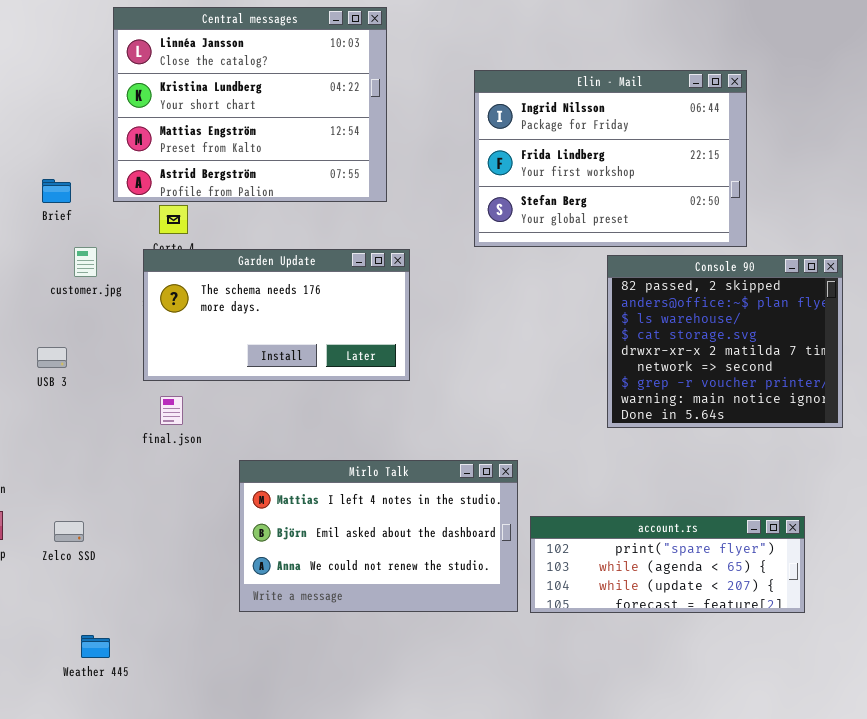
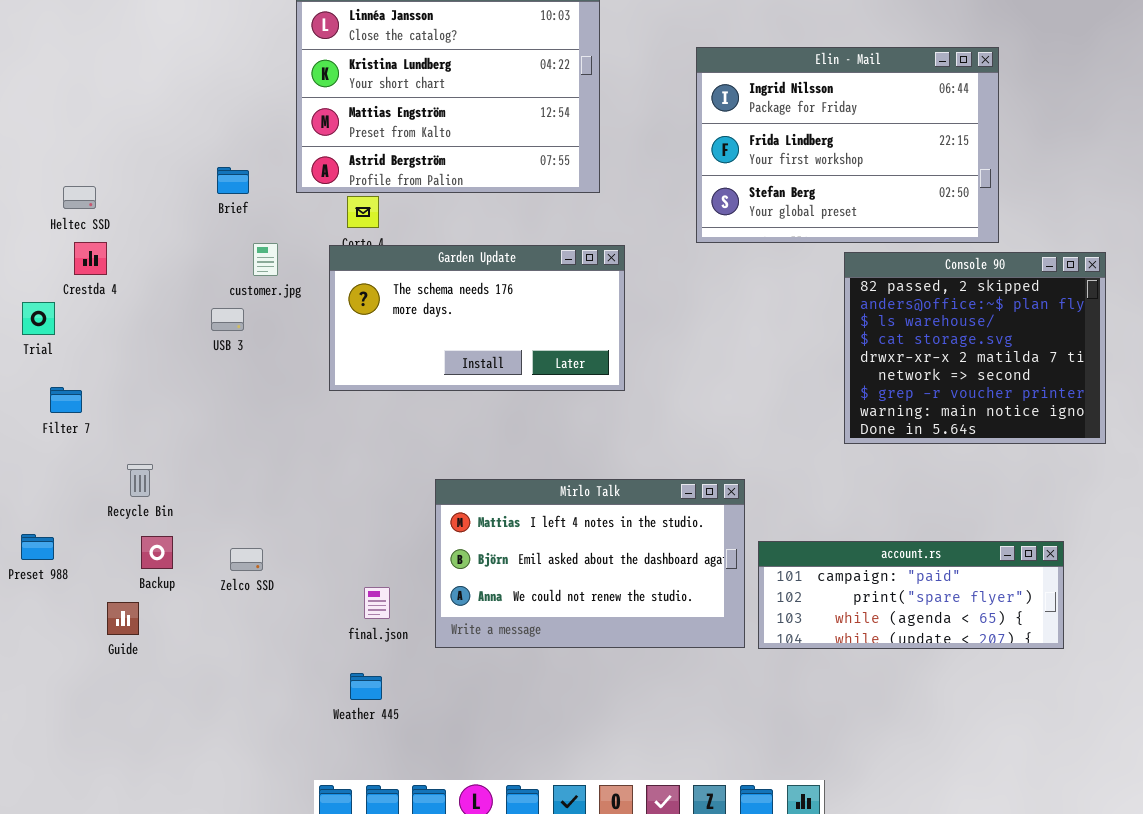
USB 3: [37,347,67,368] -> [211,308,244,331], moved
final.json: [160,396,183,425] -> [364,587,390,619], moved
account.rs: [530,516,805,613] -> [758,541,1064,649], scrolled up 1 row
Weather 445: [81,635,110,658] -> [350,673,382,700], moved

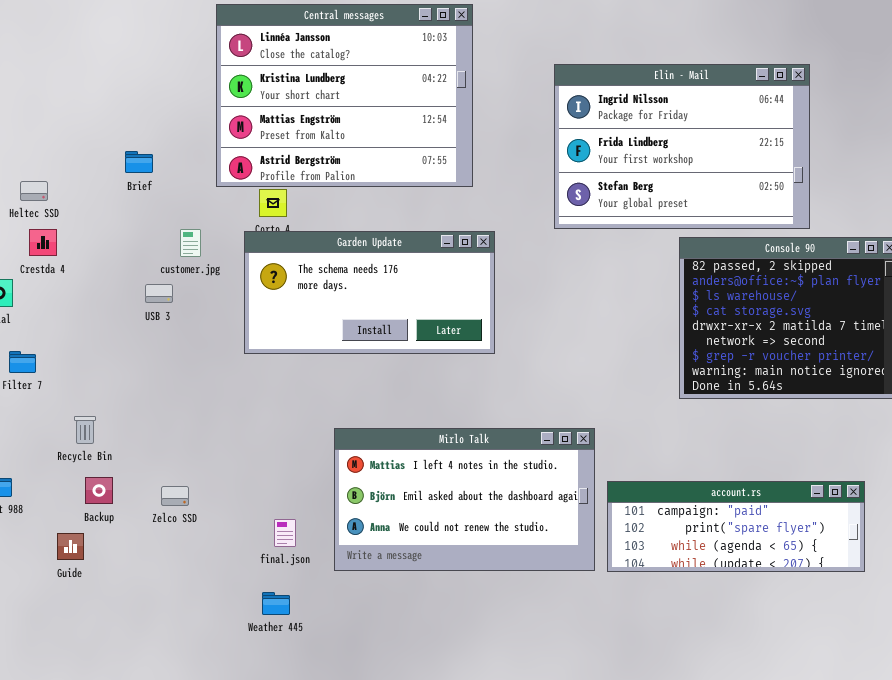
Brief: [217,167,249,194] -> [125,151,153,173], moved

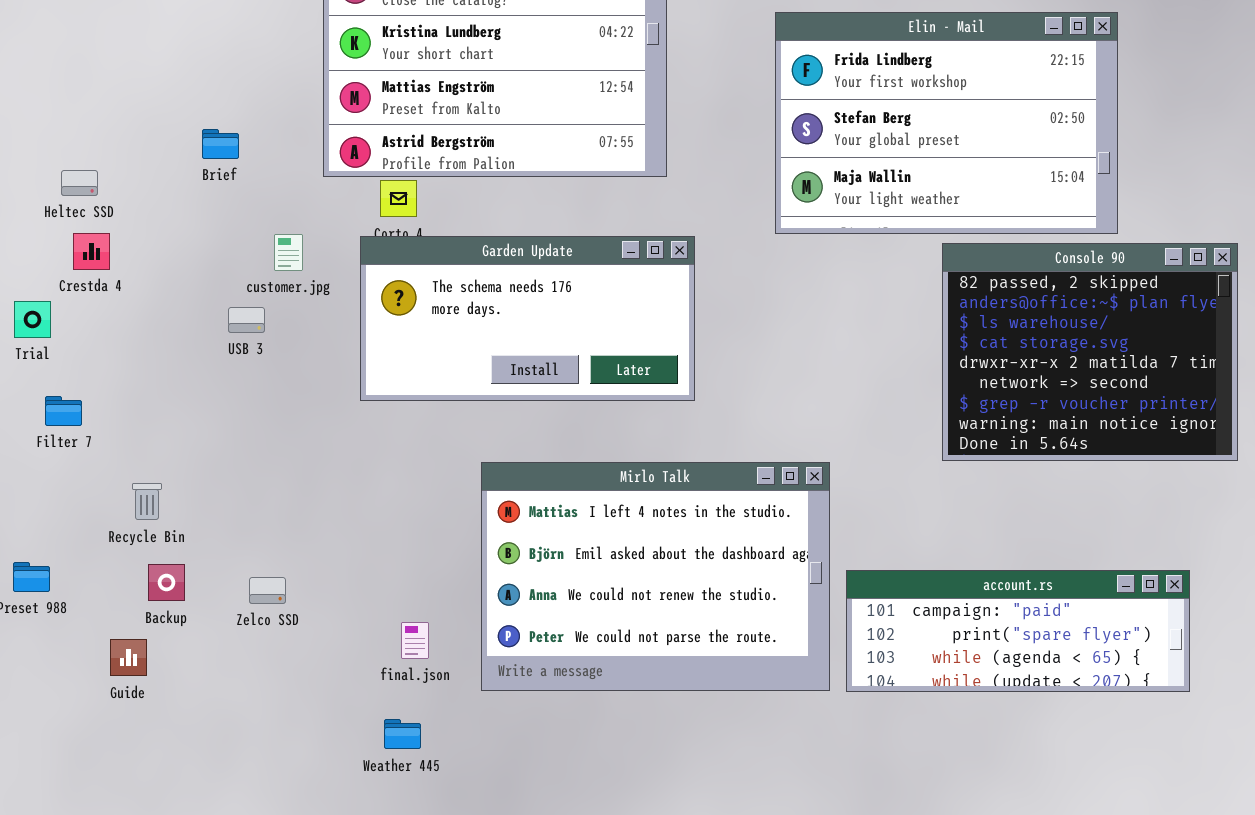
Elin - Mail: [554,64,810,229] -> [775,12,1118,234], scrolled down 1 row
Mirlo Talk: [334,428,595,571] -> [481,462,830,691], resized

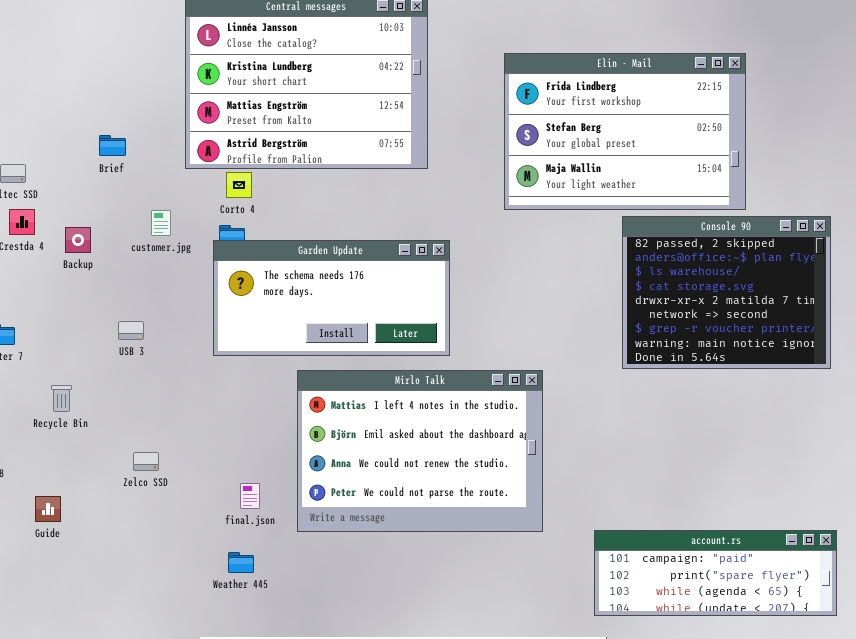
Garden Update: [360,236,695,401] -> [213,240,450,356], moved
USB 3: [228,307,265,333] -> [118,321,144,340], moved
Backup: [148,564,185,601] -> [65,227,91,253], moved
account.rs: [846,570,1190,692] -> [594,530,837,616], moved

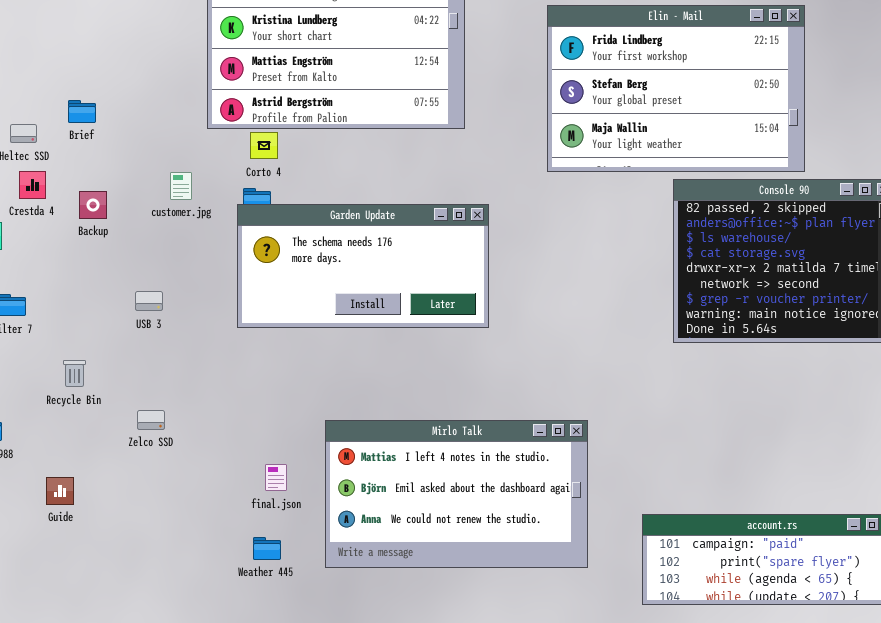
Brief: [99,135,126,156] -> [68,100,96,123], moved
Mirlo Talk: [297,370,543,532] -> [325,420,588,568], moved, resized
Zelco SSD: [133,452,159,471] -> [137,410,165,430], moved

